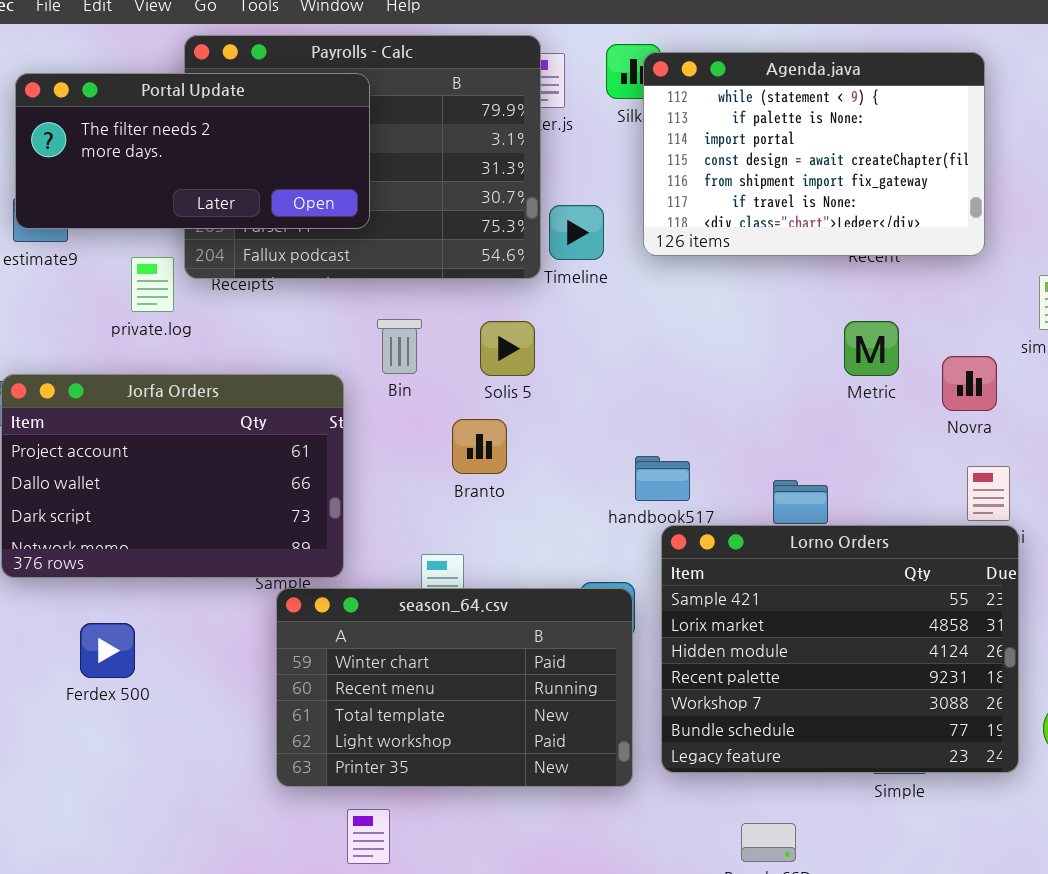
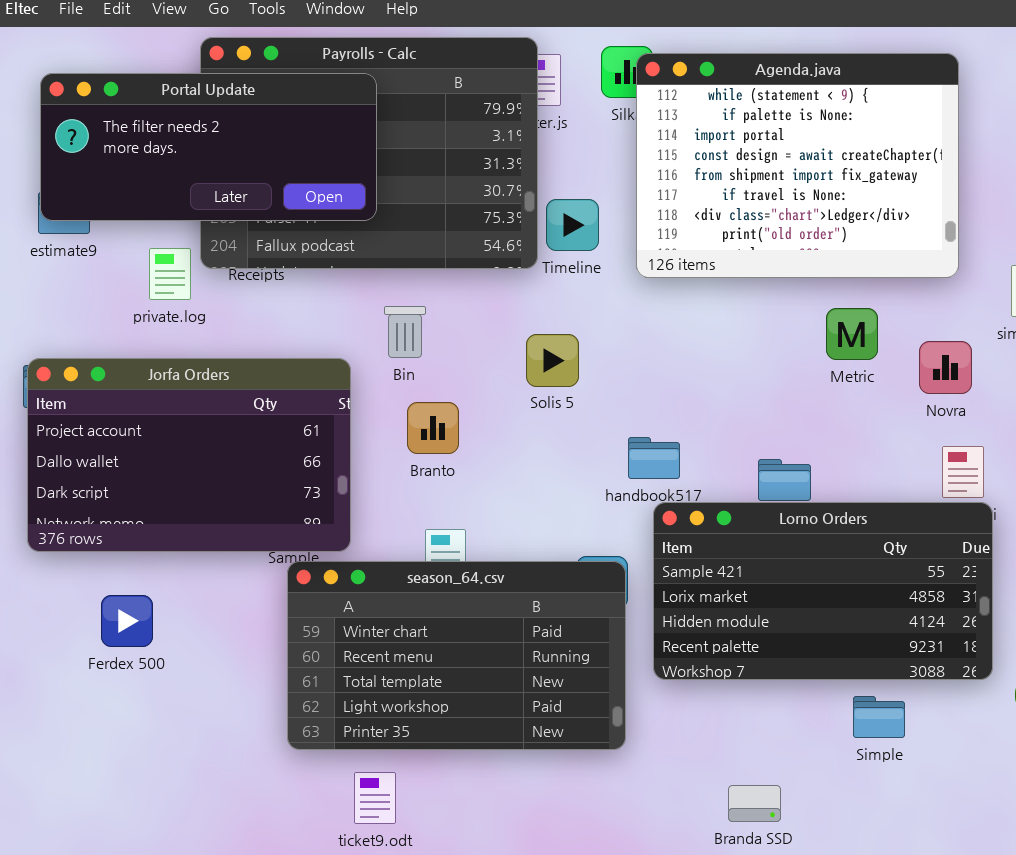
Agenda.java: [643,52,985,256] -> [636,53,959,278], resized
Solis 5: [480,321,535,376] -> [526,334,579,387], moved
Branto: [452,419,507,474] -> [407,402,459,454], moved
Lorno Orders: [661,525,1019,773] -> [653,502,993,680], resized

